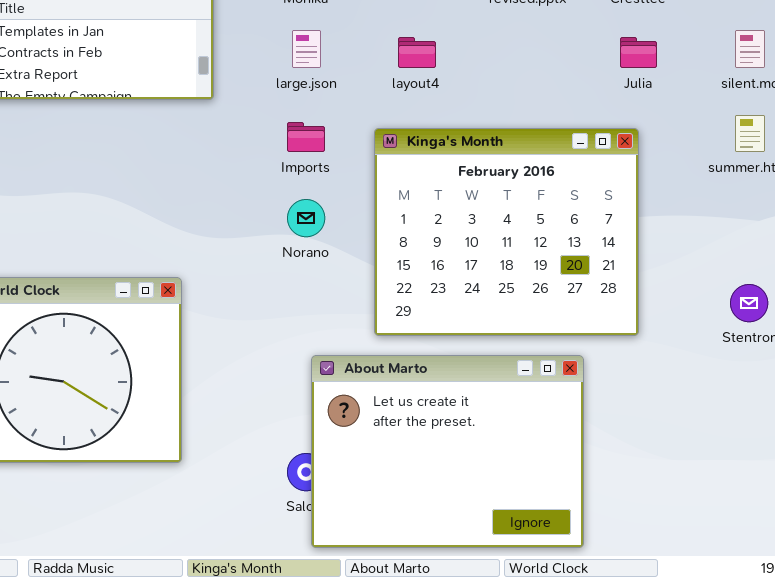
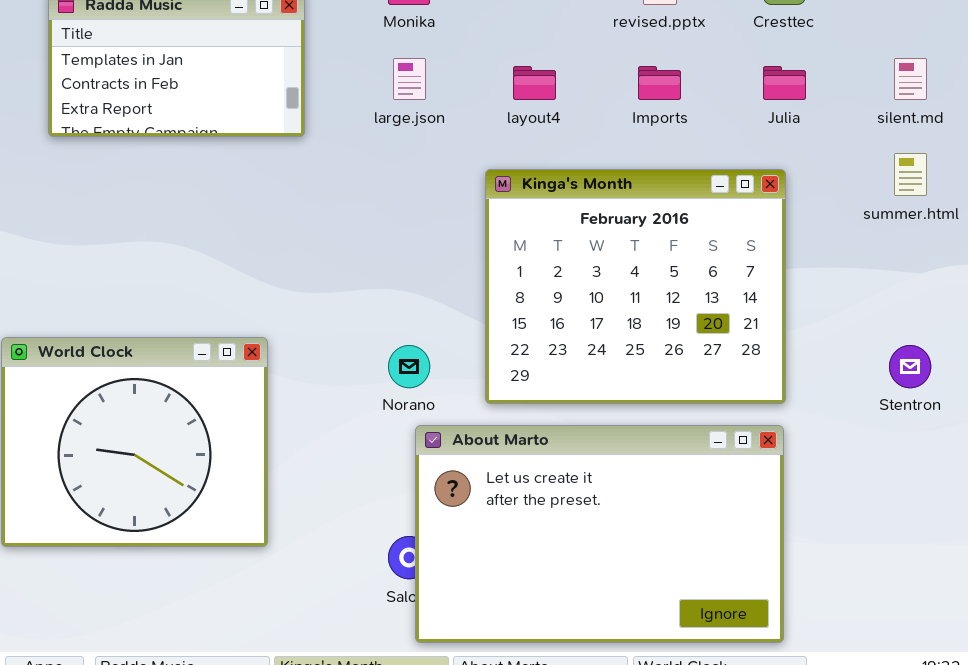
Imports: [287,122,325,152] -> [638,66,681,100], moved
Norano: [287,199,325,237] -> [388,345,430,388], moved
About Marto: [311,355,584,548] -> [415,425,784,643], resized

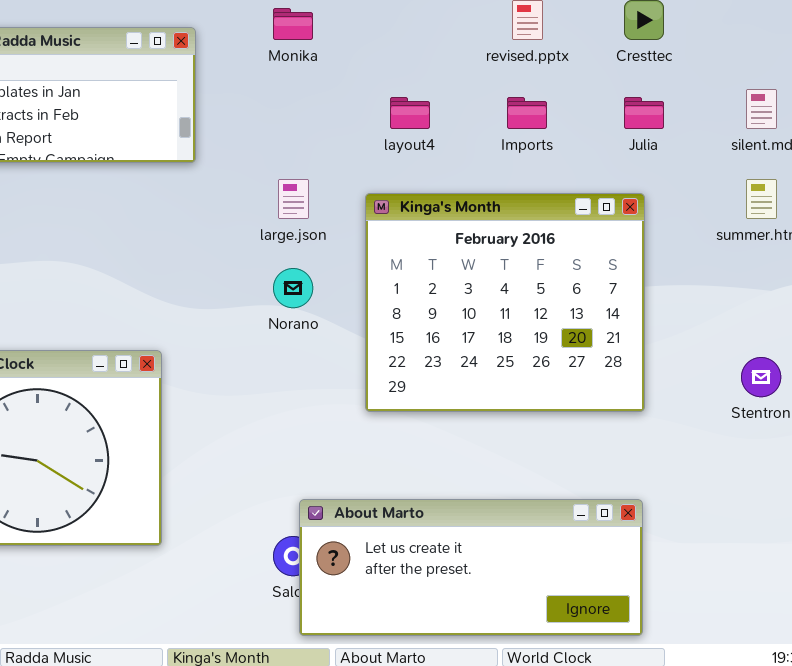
large.json: [393,58,426,100] -> [278,179,309,219], moved
Norano: [388,345,430,388] -> [273,268,313,308], moved
About Marto: [415,425,784,643] -> [299,499,643,636], resized

